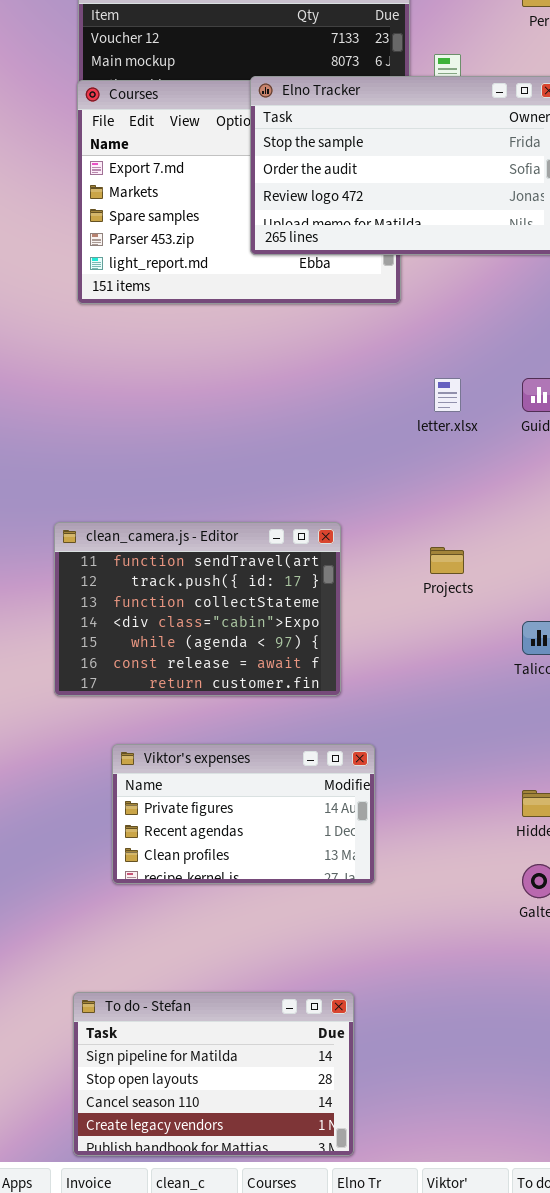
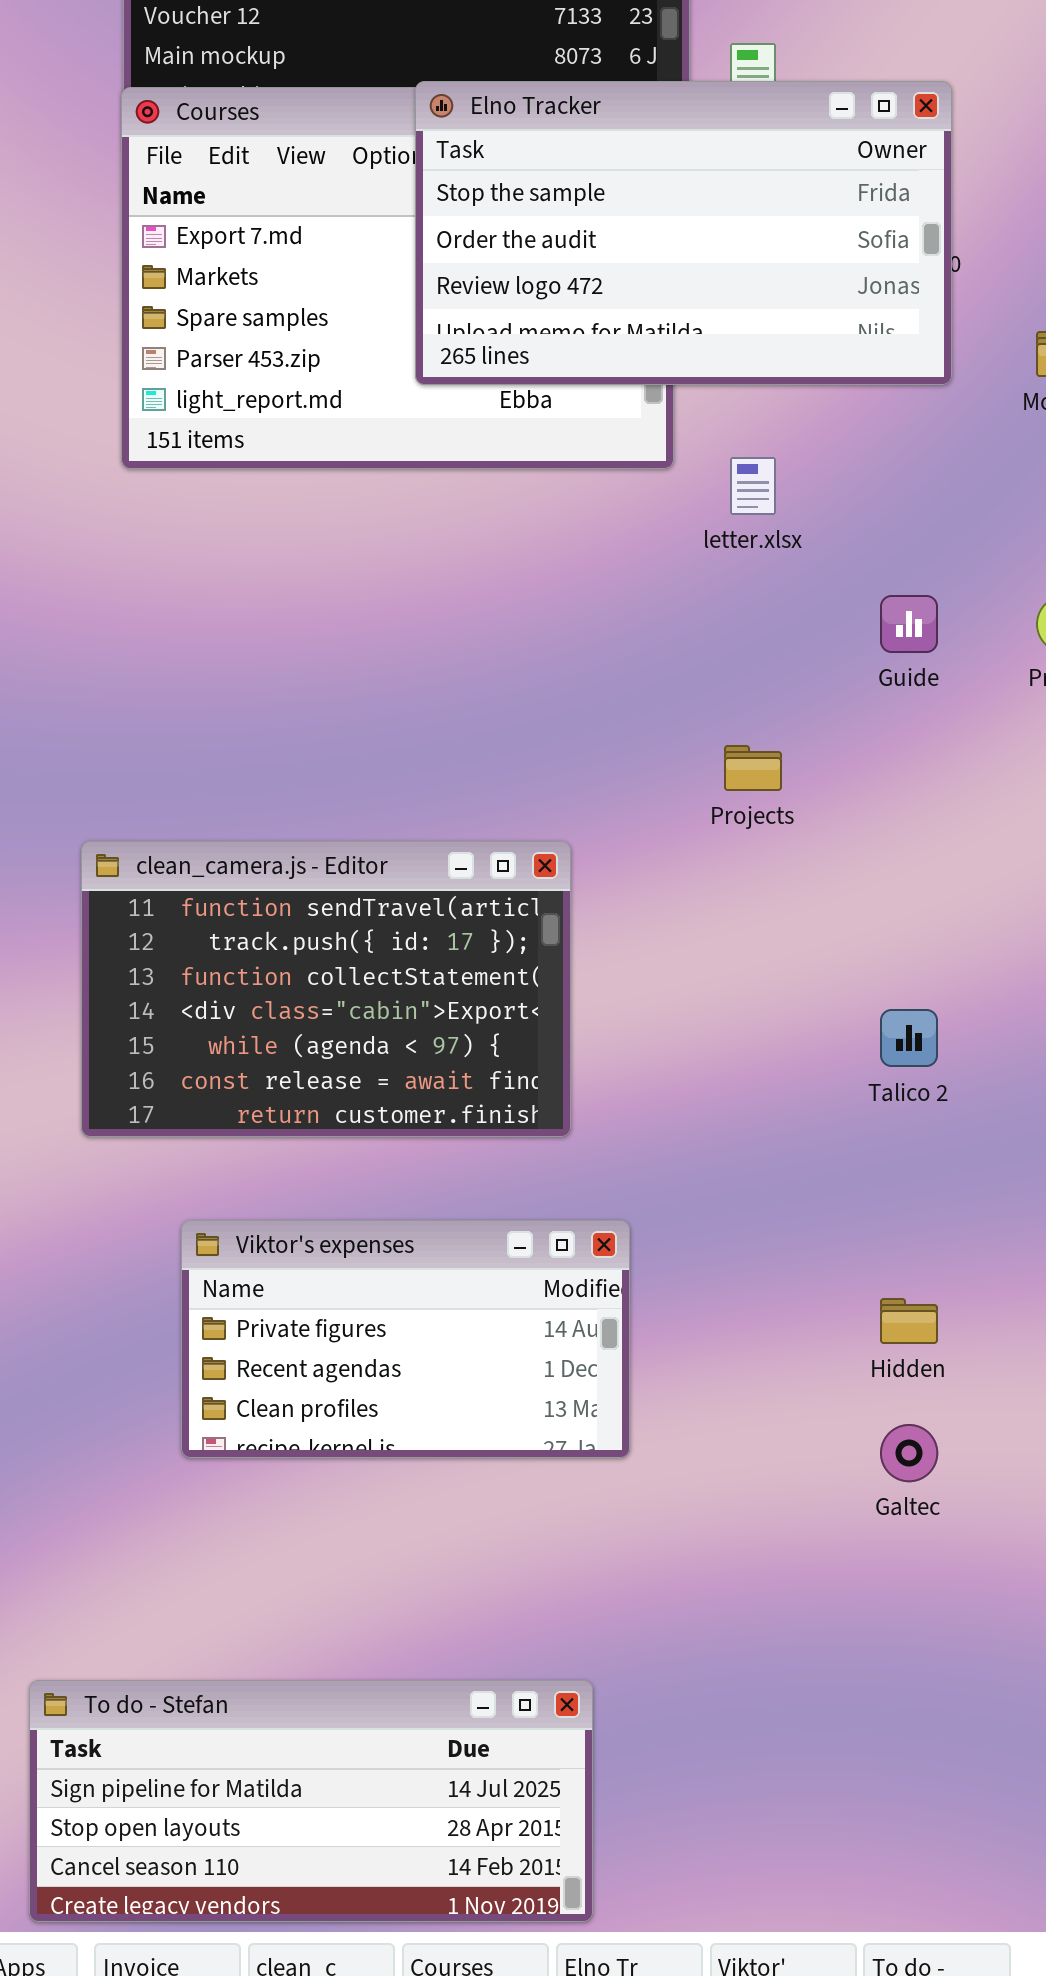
letter.xlsx: [434,378,461,412] -> [730,457,776,515], moved
Projects: [430,547,464,574] -> [724,745,782,791], moved
To do - Stefan: [73,992,354,1156] -> [29,1680,593,1922], resized

